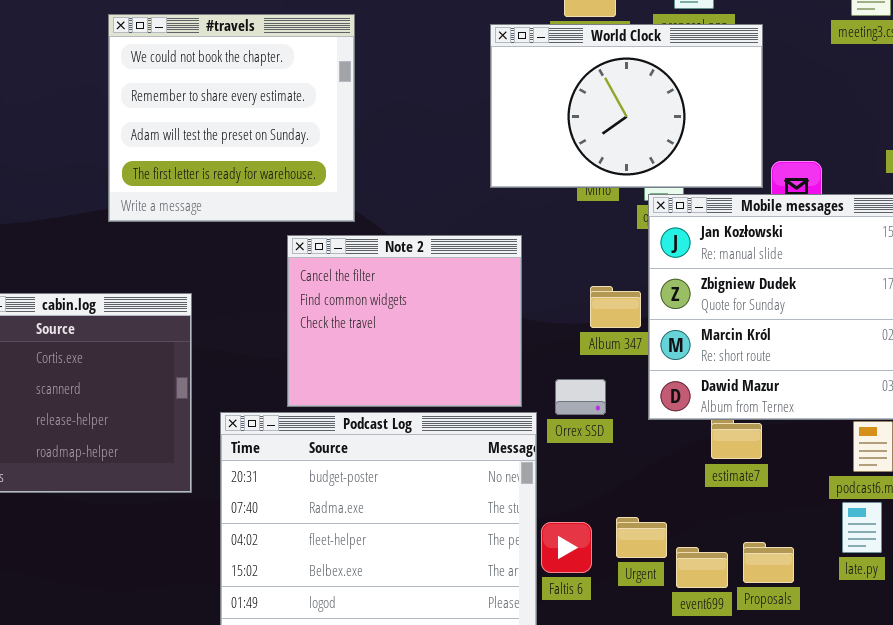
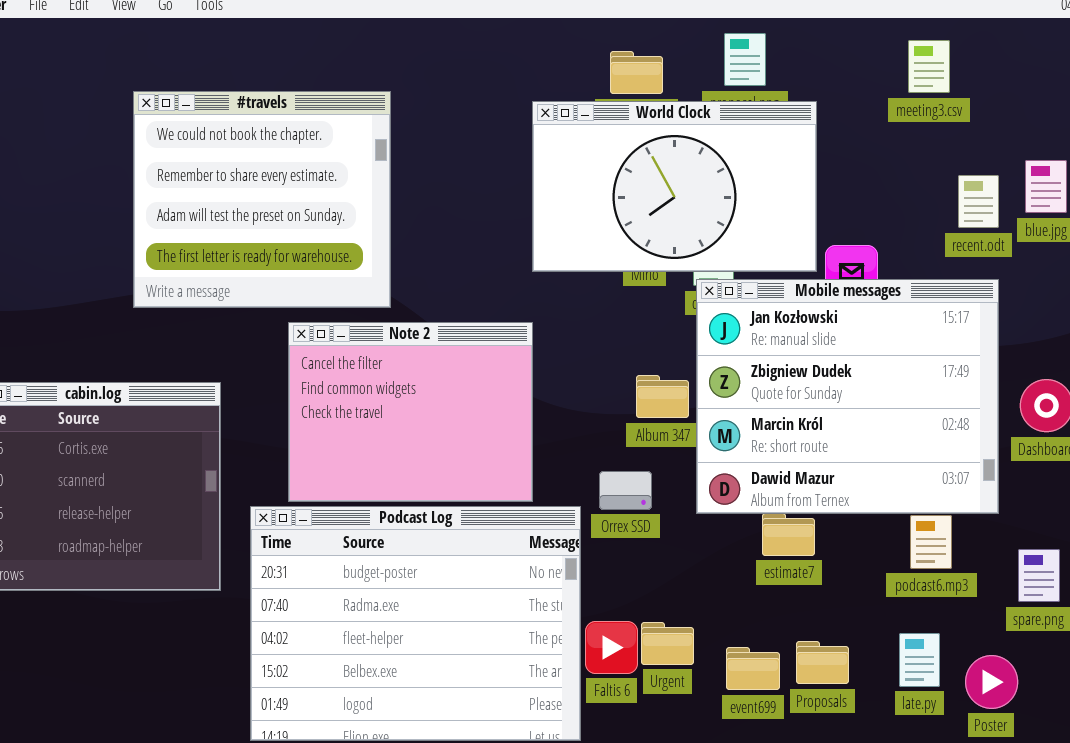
Note 2: [287,235,522,407] -> [288,322,533,502], moved
late.py: [842,502,882,553] -> [899,633,940,687], moved
Urgent: [616,517,667,558] -> [641,622,694,665], moved

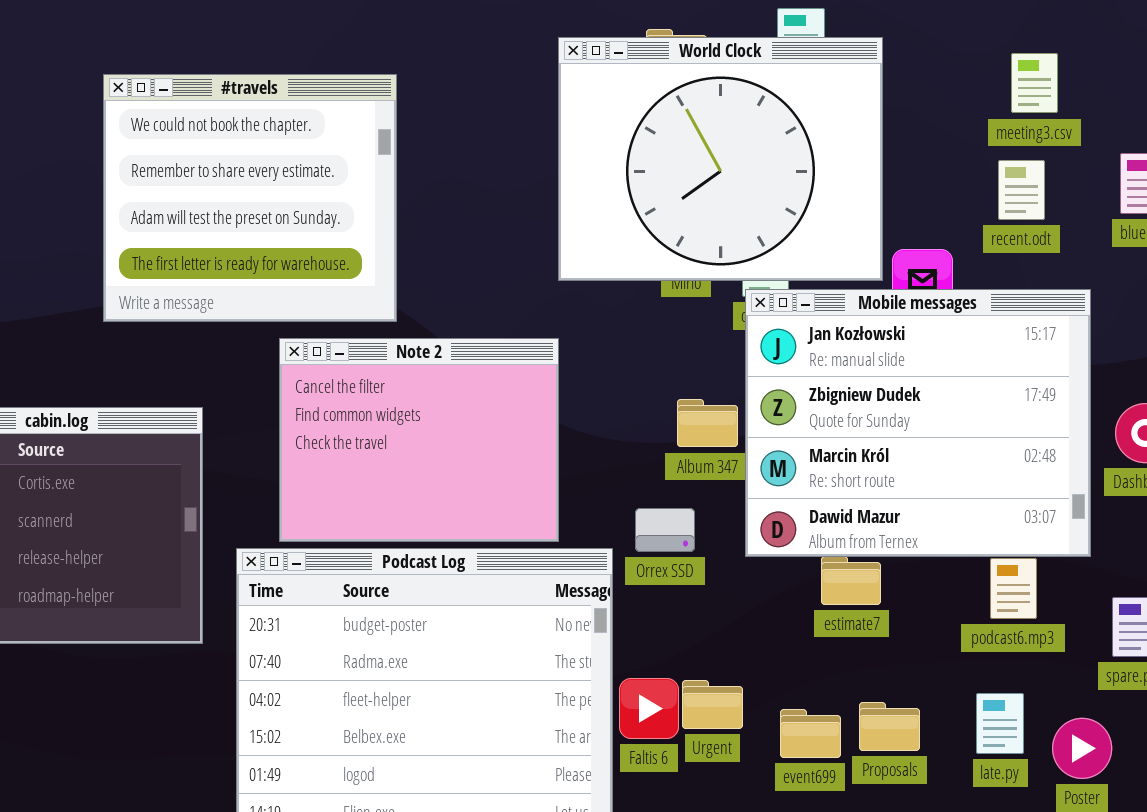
meeting3.csv: [908,40,950,93] -> [1011,53,1058,113], moved
World Clock: [532,101,817,272] -> [558,37,883,281], resized
recent.odt: [958,175,999,228] -> [998,160,1045,220], moved

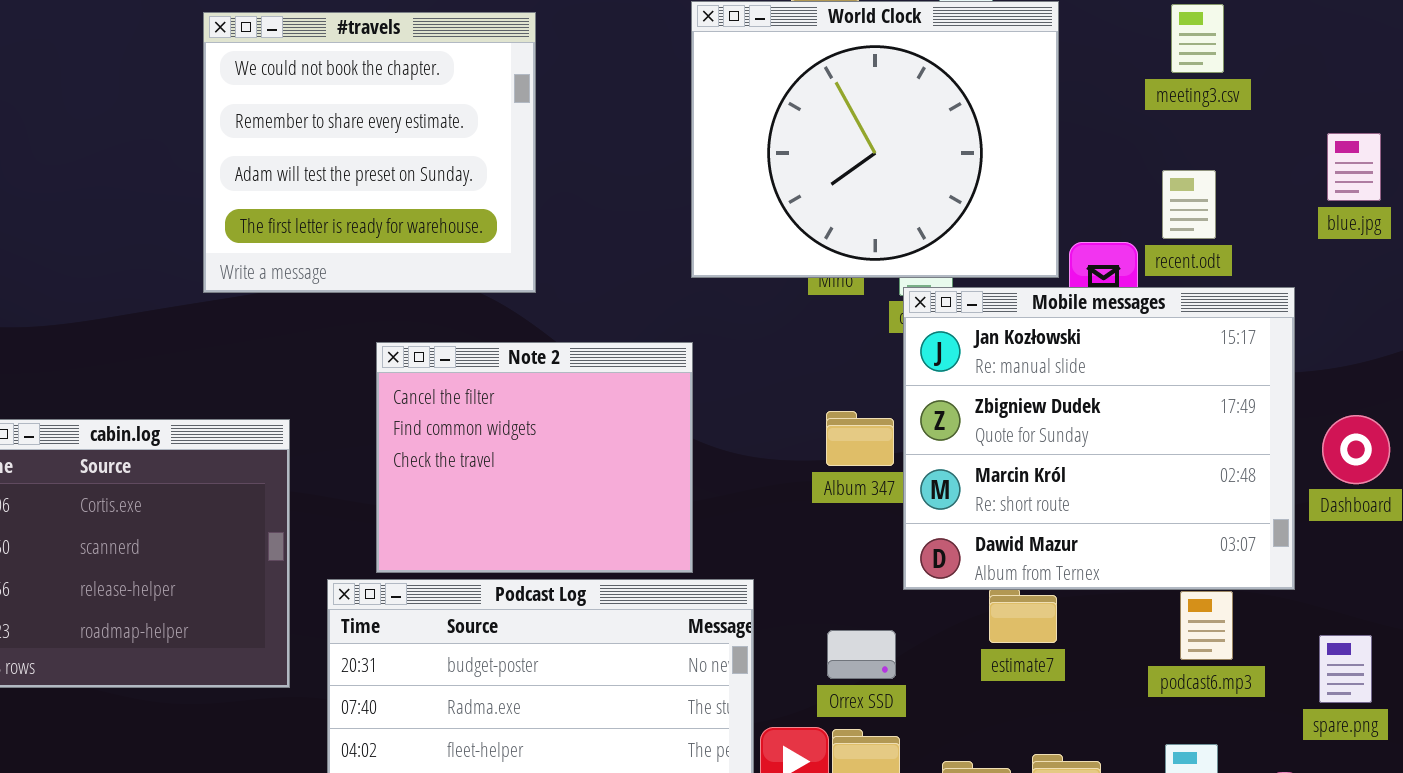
meeting3.csv: [1011,53,1058,113] -> [1171,4,1224,73], moved
#travels: [103,74,397,322] -> [203,12,536,293], moved
recent.odt: [998,160,1045,220] -> [1162,170,1216,239], moved
Orrex SSD: [635,508,695,552] -> [827,630,896,679], moved

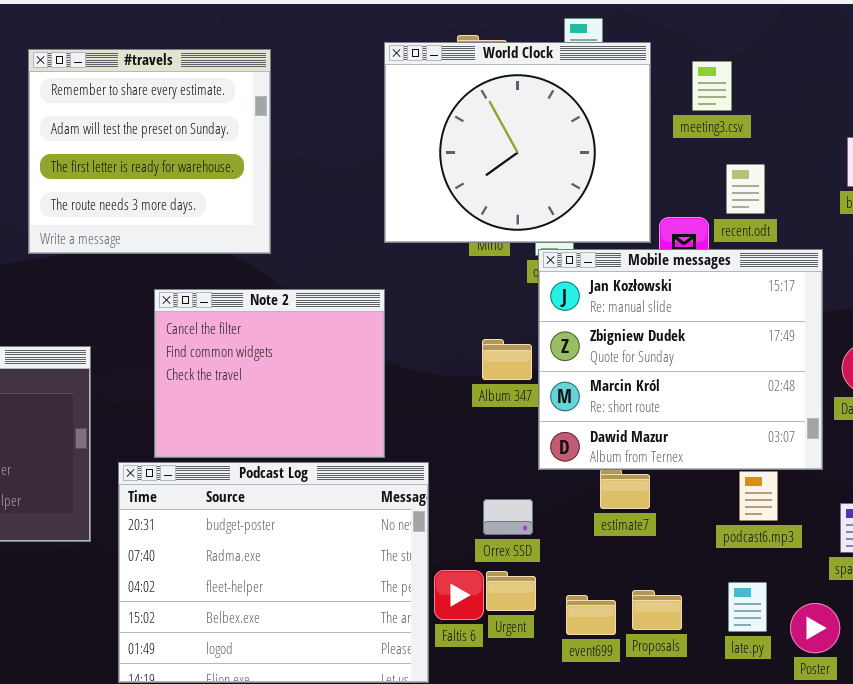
meeting3.csv: [1171,4,1224,73] -> [692,61,732,111], moved
#travels: [203,12,536,293] -> [28,49,271,254], scrolled down 1 row

